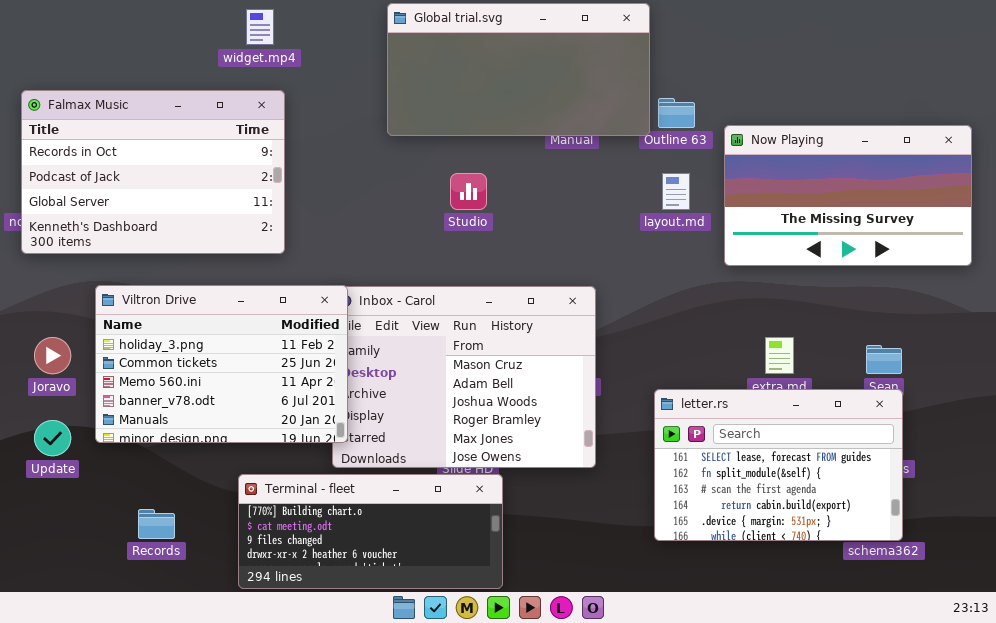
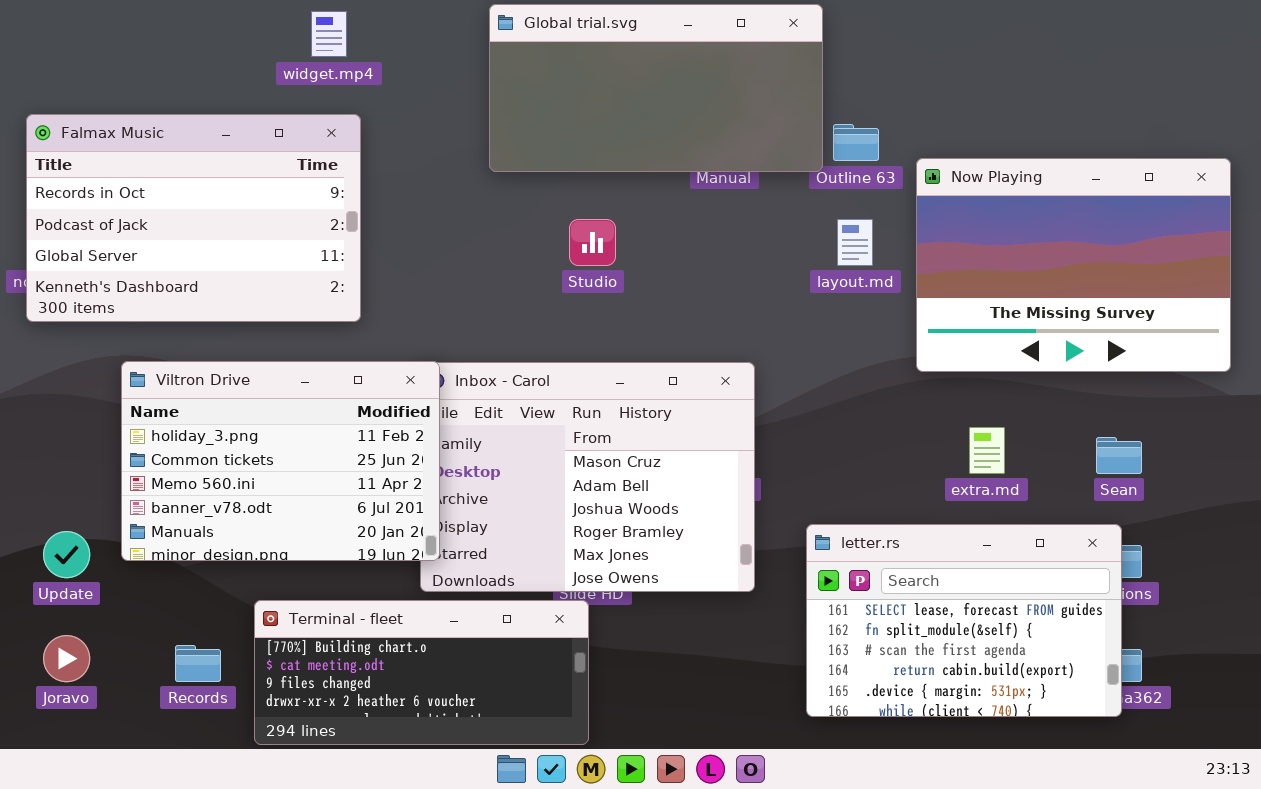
Now Playing: [724,125,972,266] -> [916,158,1231,372], resized
Joravo: [34,337,71,374] -> [43,635,90,682], moved
letter.rs: [654,389,903,541] -> [806,524,1122,717], moved
Terminal - fleet: [238,474,503,589] -> [254,600,589,745], moved

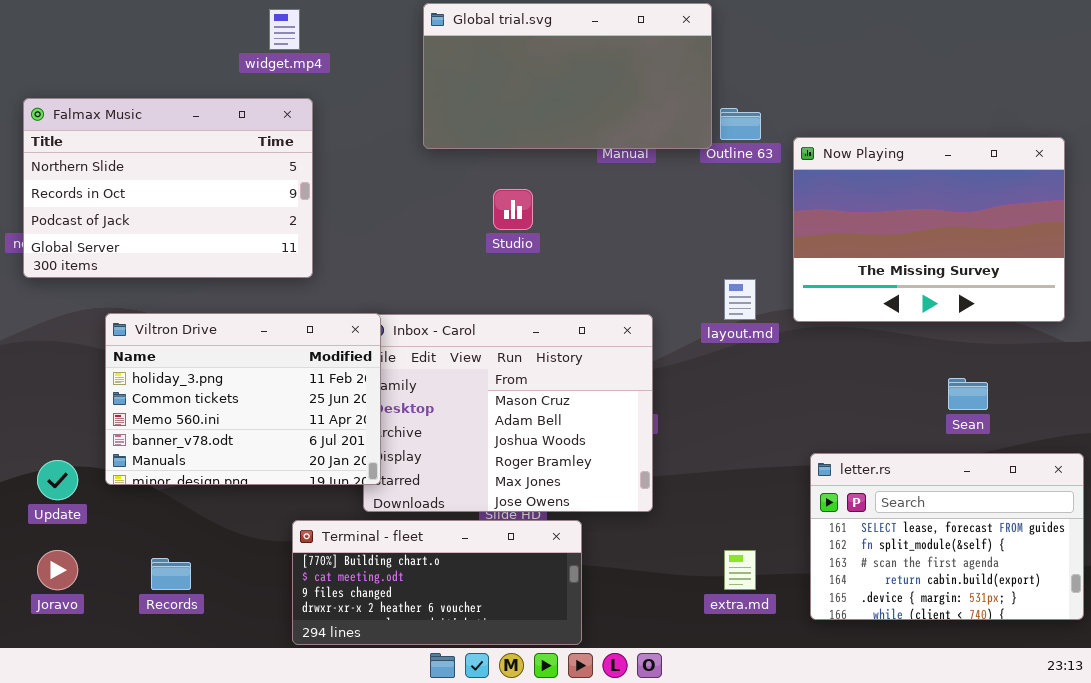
Falmax Music: [26,114,361,322] -> [23,98,313,278], scrolled up 1 row
layout.md: [837,219,873,266] -> [724,279,756,320], moved
extra.md: [969,427,1005,474] -> [724,550,756,590], moved
letter.rs: [806,524,1122,717] -> [810,453,1084,620], moved
Terminal - fleet: [254,600,589,745] -> [292,520,582,645], moved

